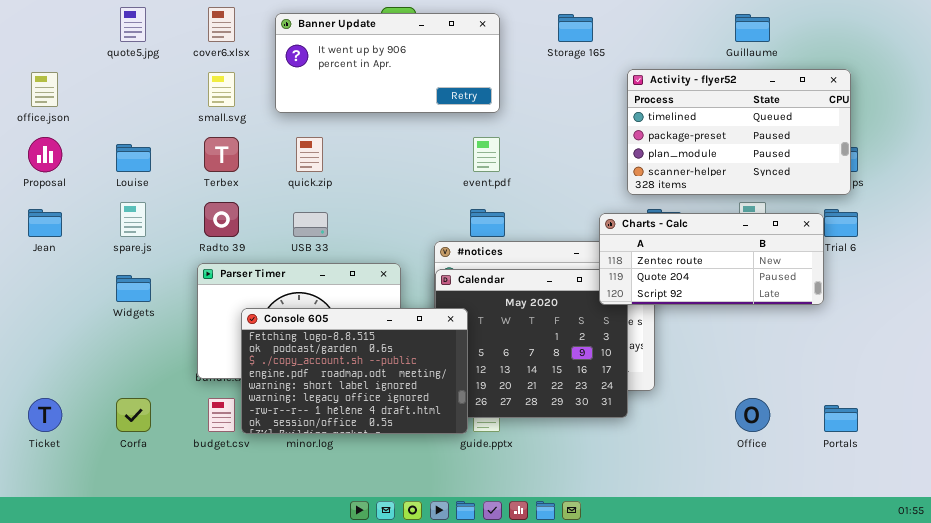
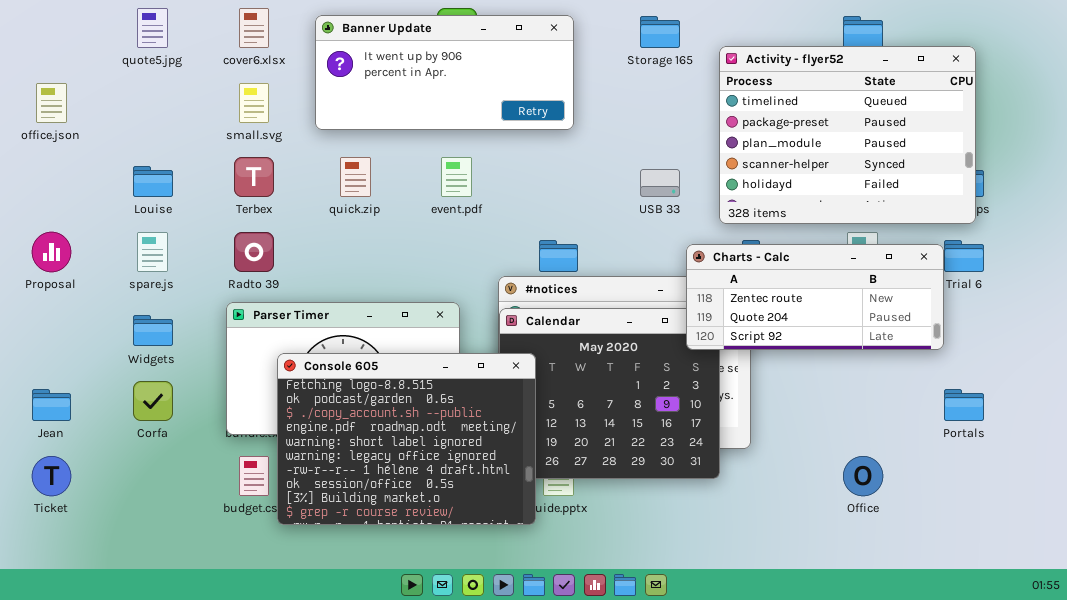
Activity - flyer52: [627,69,851,195] -> [719,46,976,224], resized
Proposal: [28,137,62,172] -> [32,232,71,272], moved
event.pdf: [473,137,500,172] -> [441,157,472,197], moved
Jean: [28,209,62,237] -> [32,389,71,421], moved
USB 33: [293,212,328,237] -> [640,169,680,197], moved
Console 605: [241,308,468,434] -> [277,353,536,525], resized
Corfa: [116,398,151,432] -> [133,381,173,421], moved
Portals: [824,405,858,432] -> [944,389,984,421], moved

